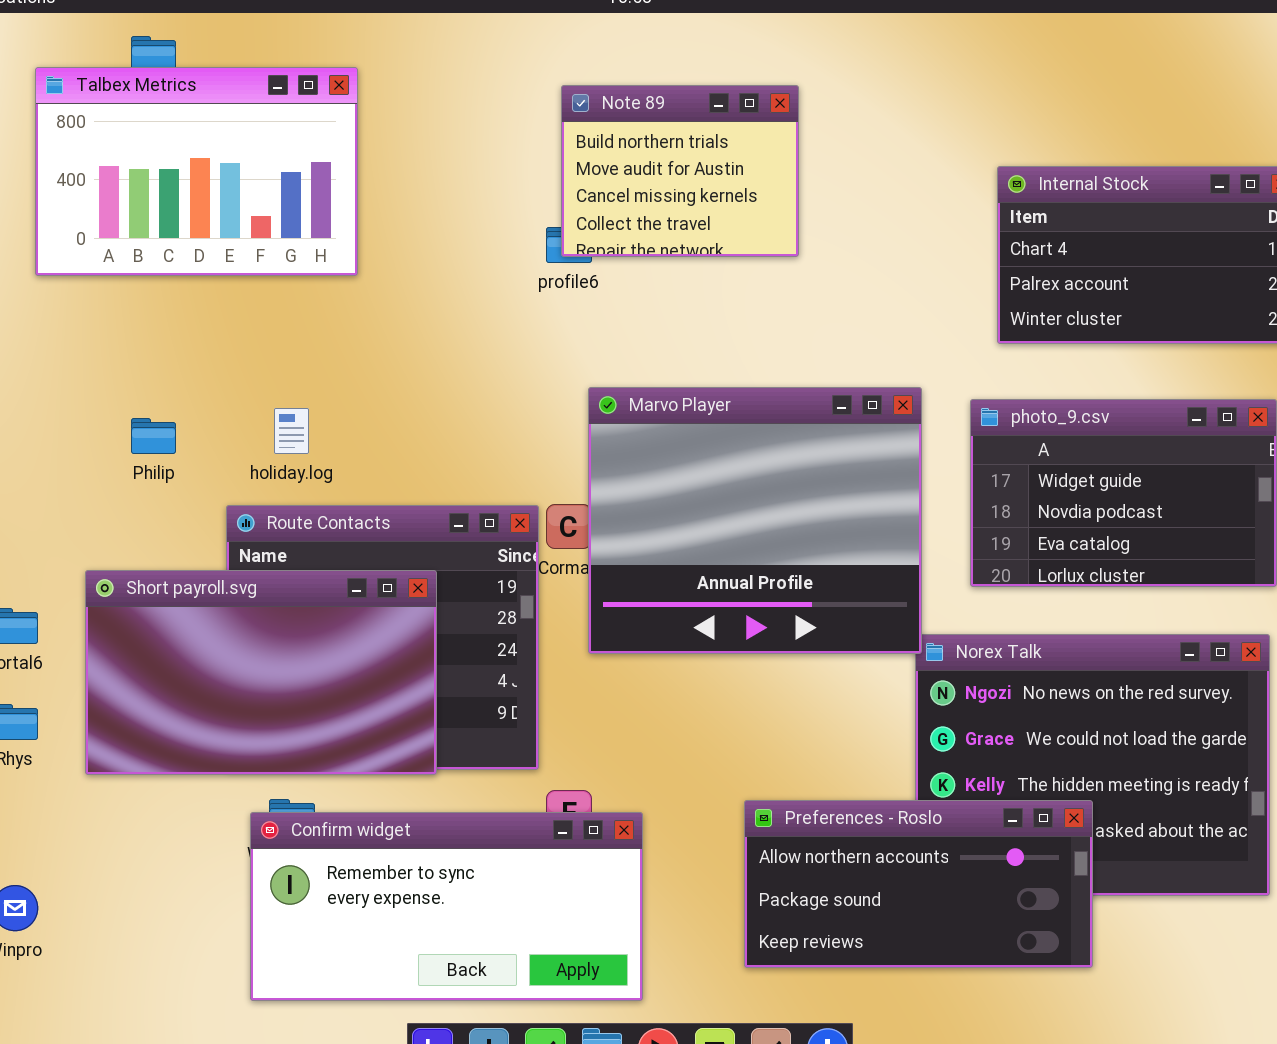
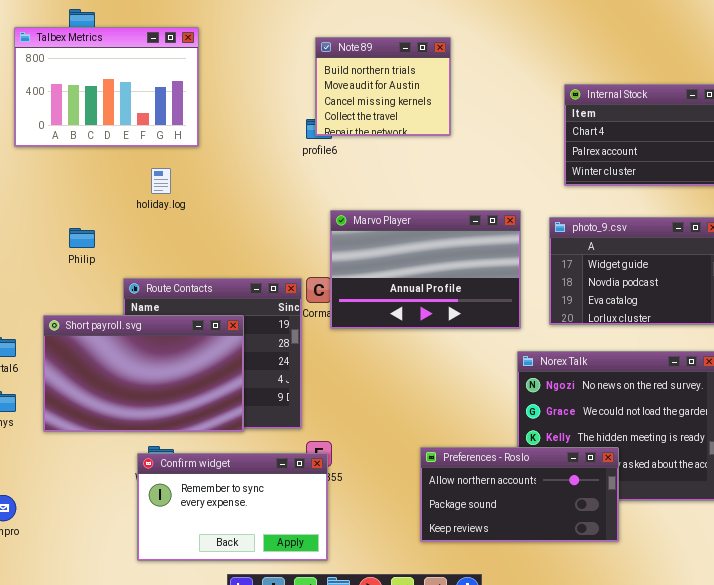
Marvo Player: [588,387,922,654] -> [330,210,521,329], resized
holiday.log: [274,408,309,454] -> [151,168,171,194], moved
Confirm widget: [250,812,643,1001] -> [137,453,328,561], resized

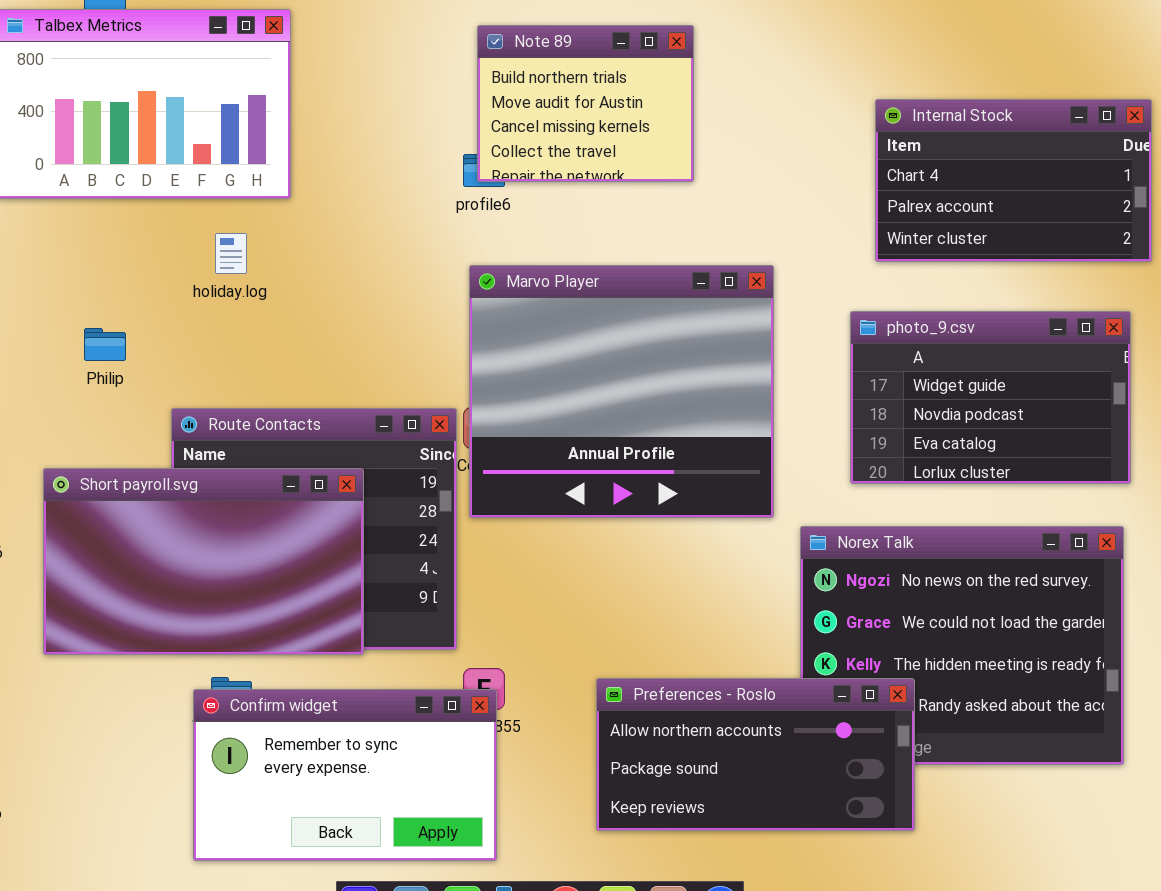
Marvo Player: [330,210,521,329] -> [469,265,774,518], moved, resized
Preferences - Roslo: [420,447,619,542] -> [596,678,915,831], moved

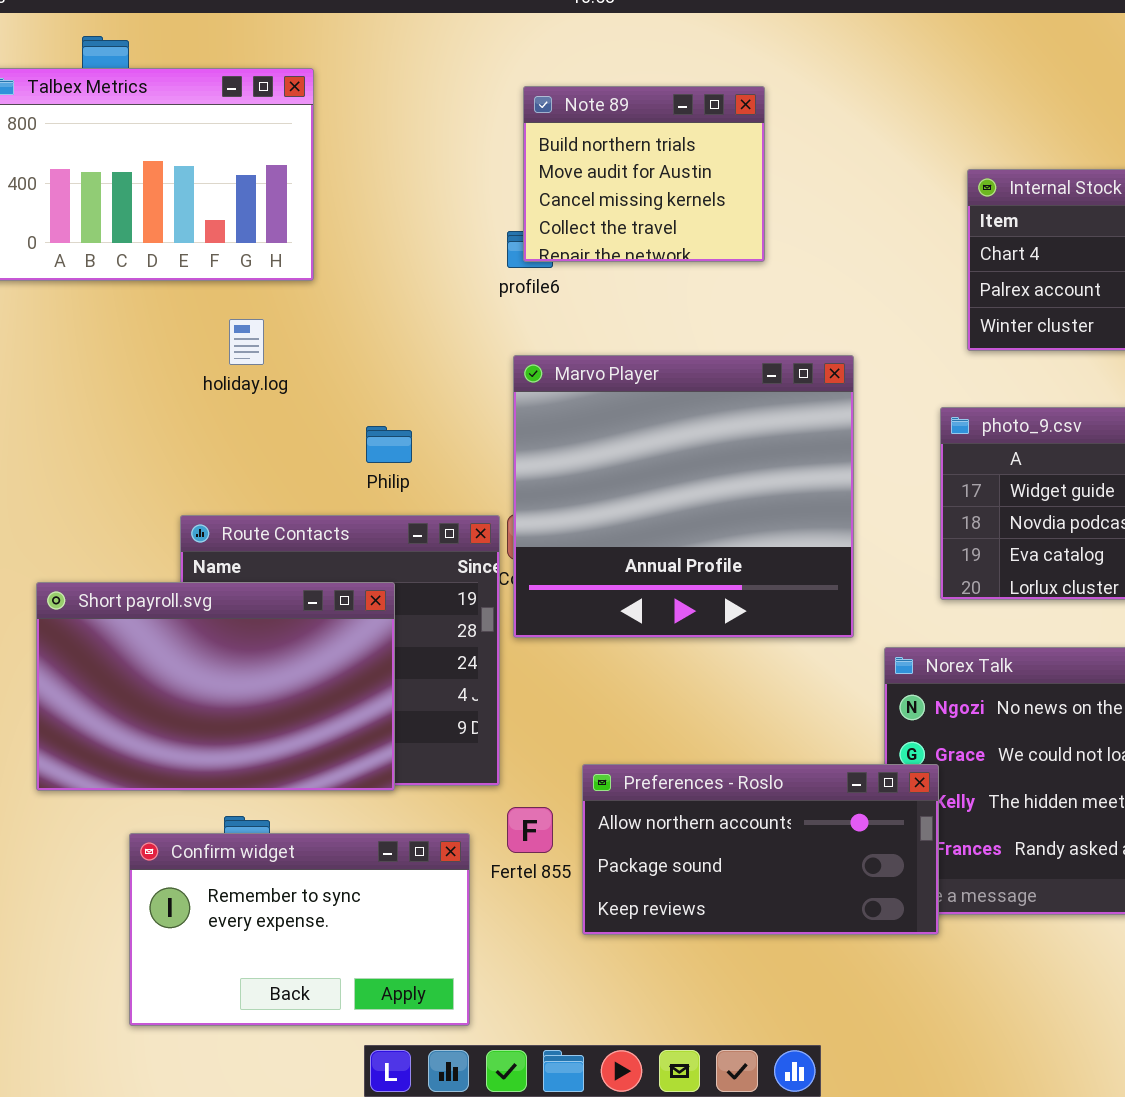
Philip: [84,328,126,361] -> [366,426,412,463], moved
Preferences - Roslo: [596,678,915,831] -> [582,764,939,935], moved
Confirm widget: [193,689,497,861] -> [129,833,470,1026], moved

